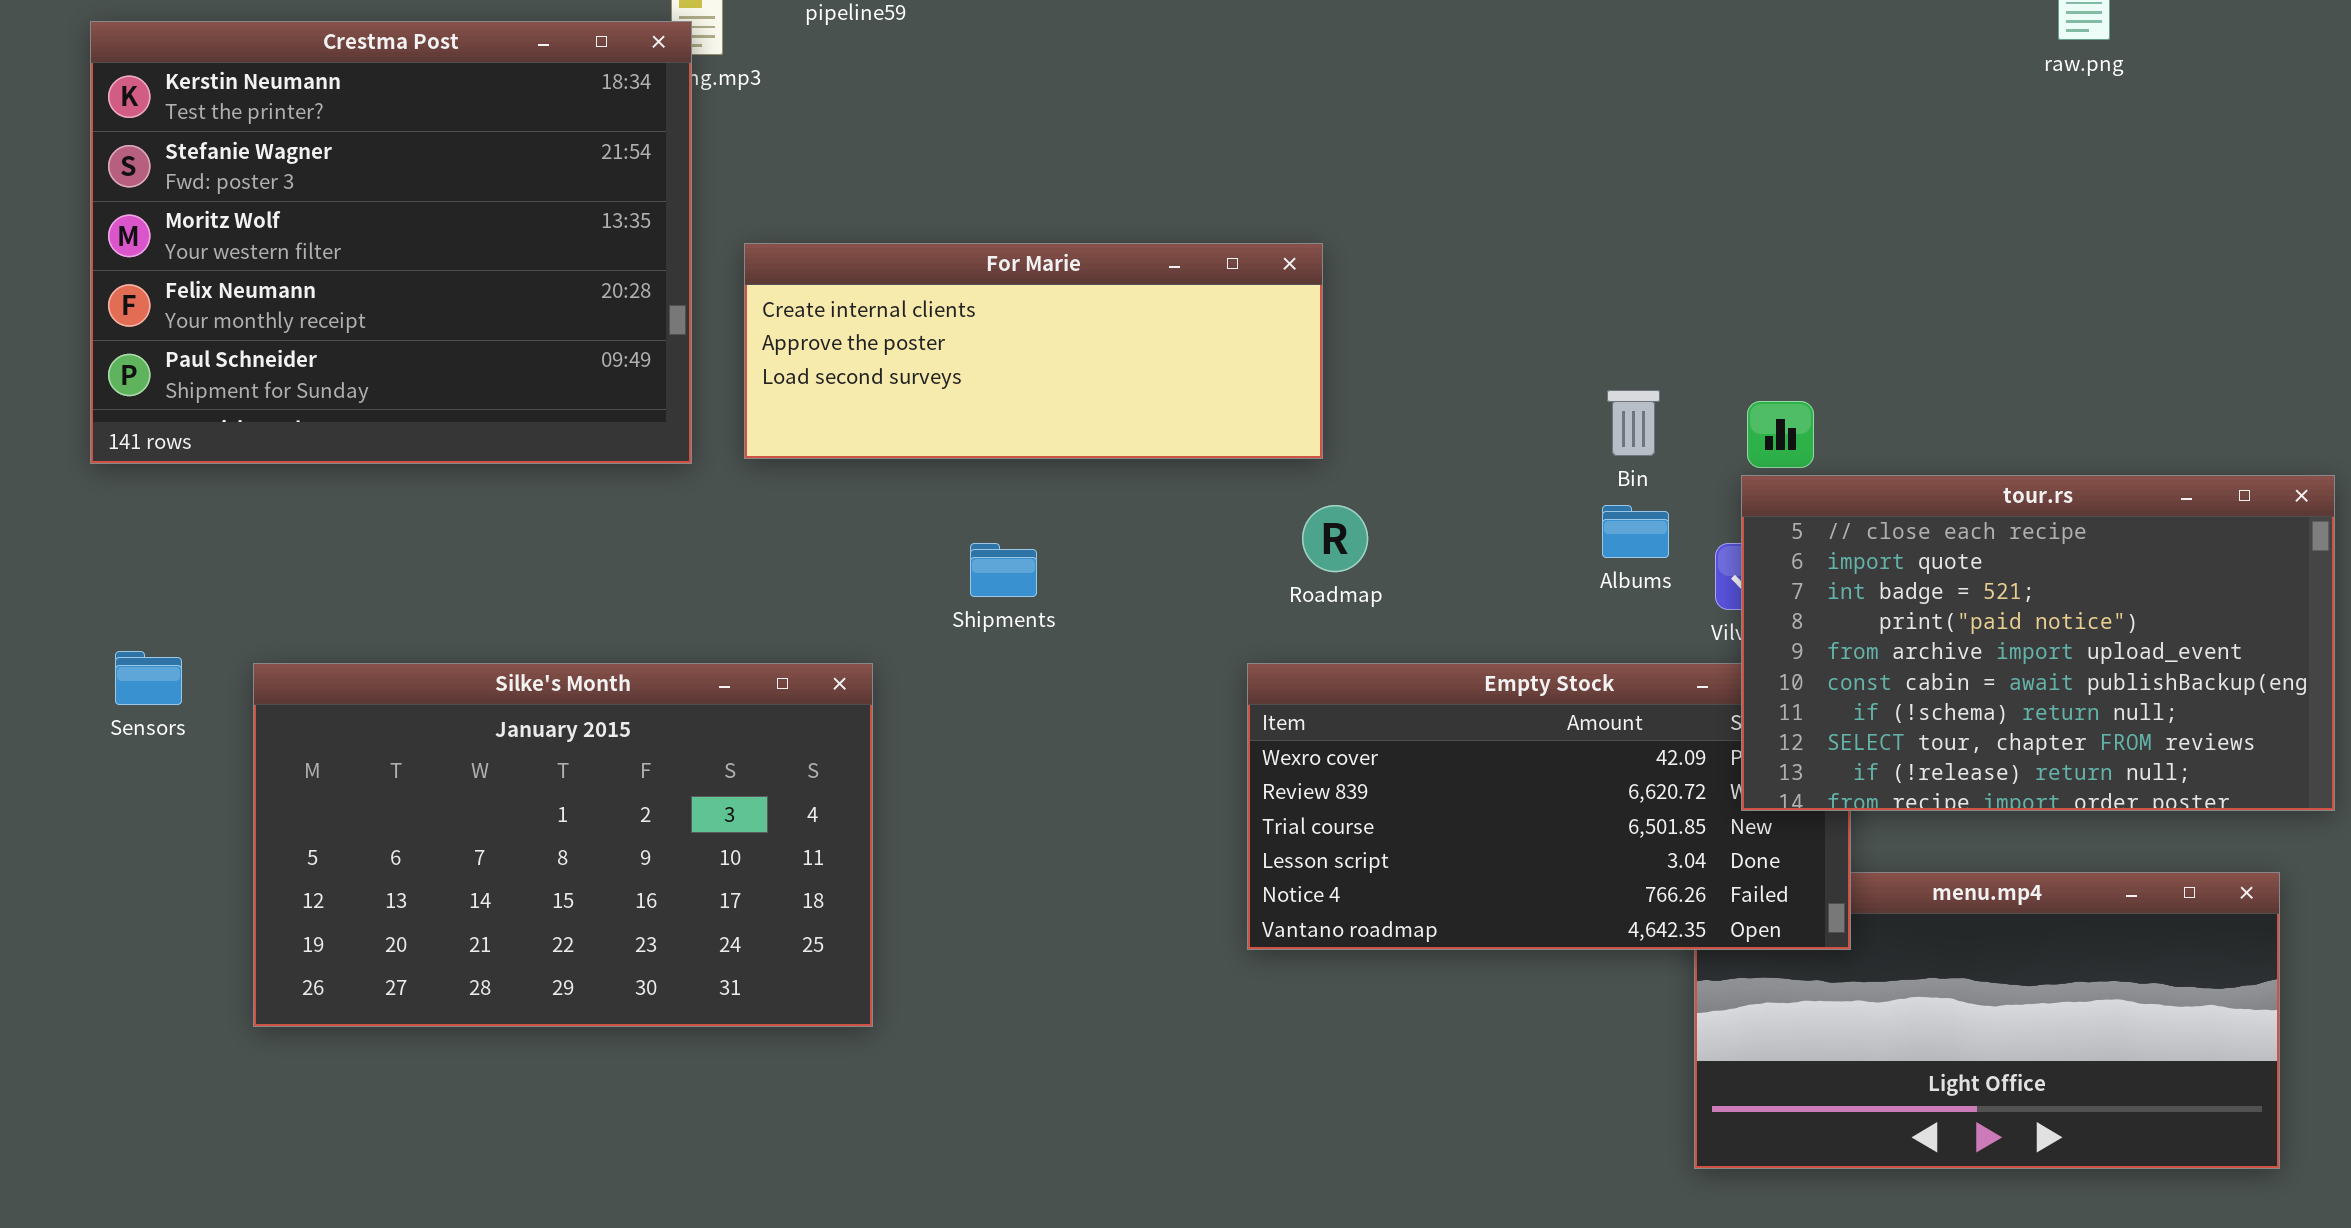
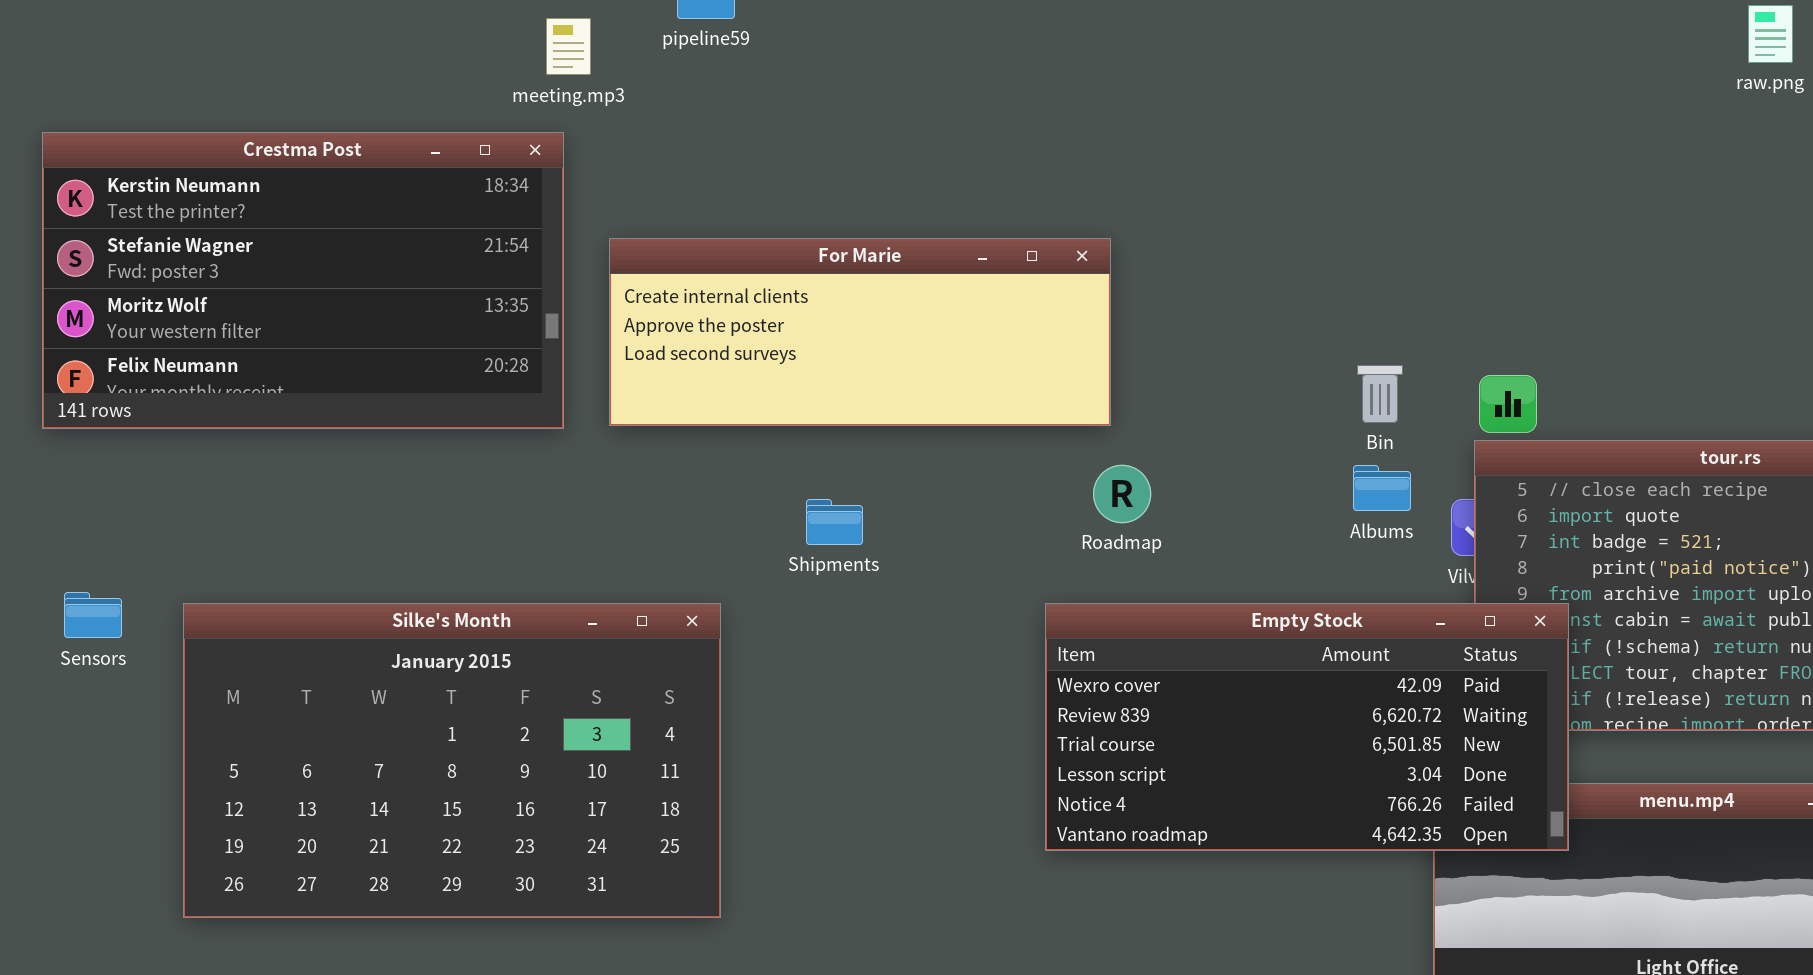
Crestma Post: [90,21,692,464] -> [42,132,564,429], resized
Empty Stock: [1247,663,1851,950] -> [1045,603,1569,851], raised

